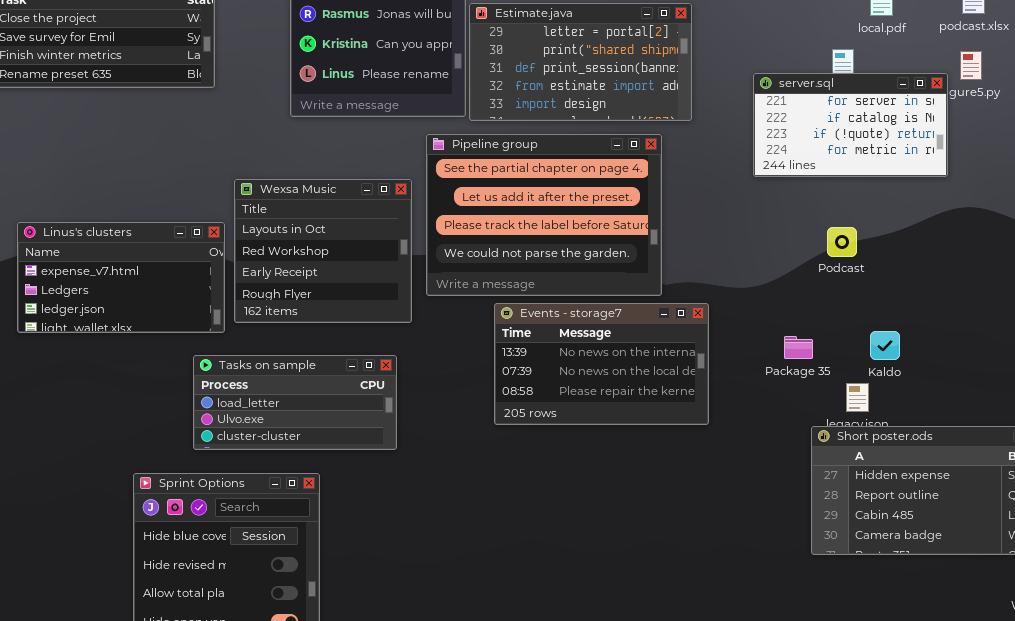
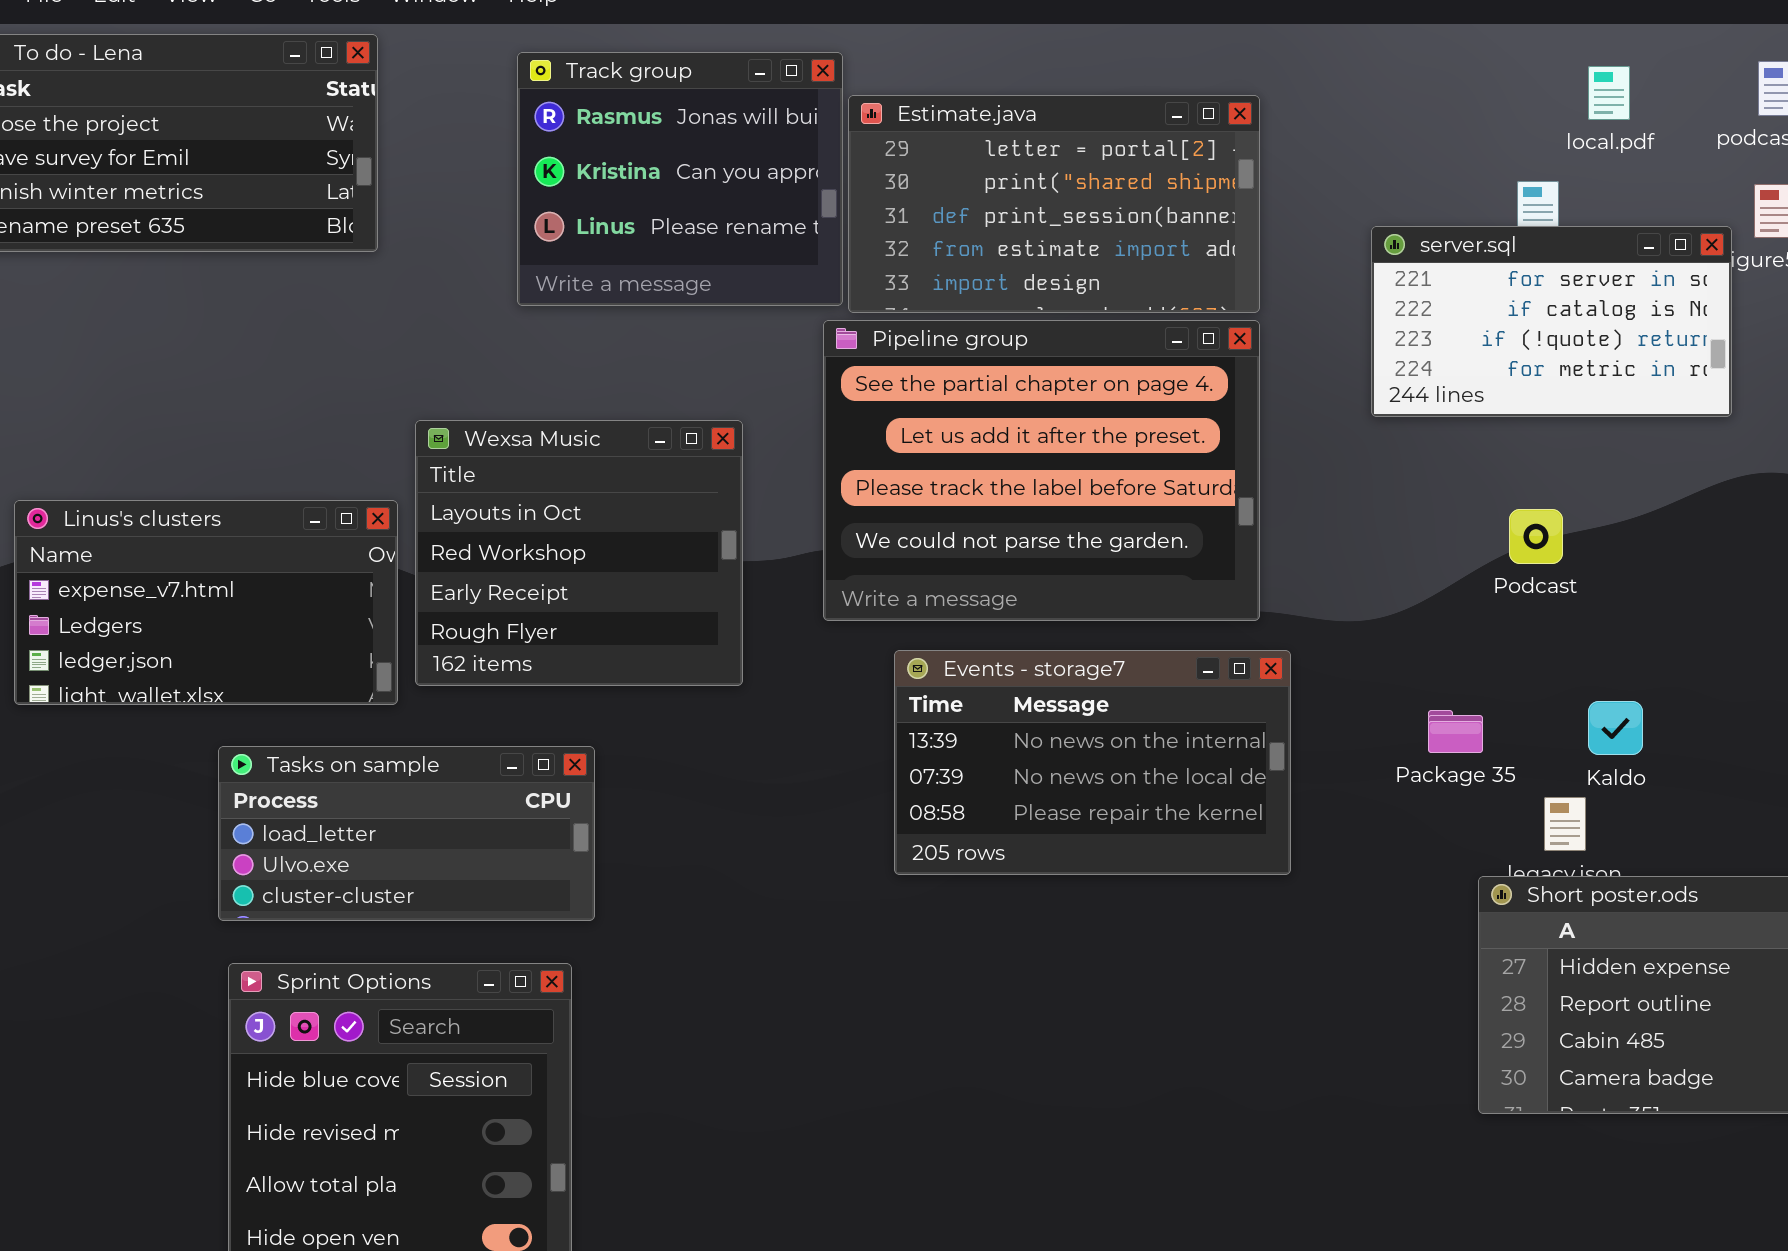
Pipeline group: [426,134,662,296] -> [823,320,1260,621], moved
Tasks on sample: [193,355,397,450] -> [218,746,595,921], moved

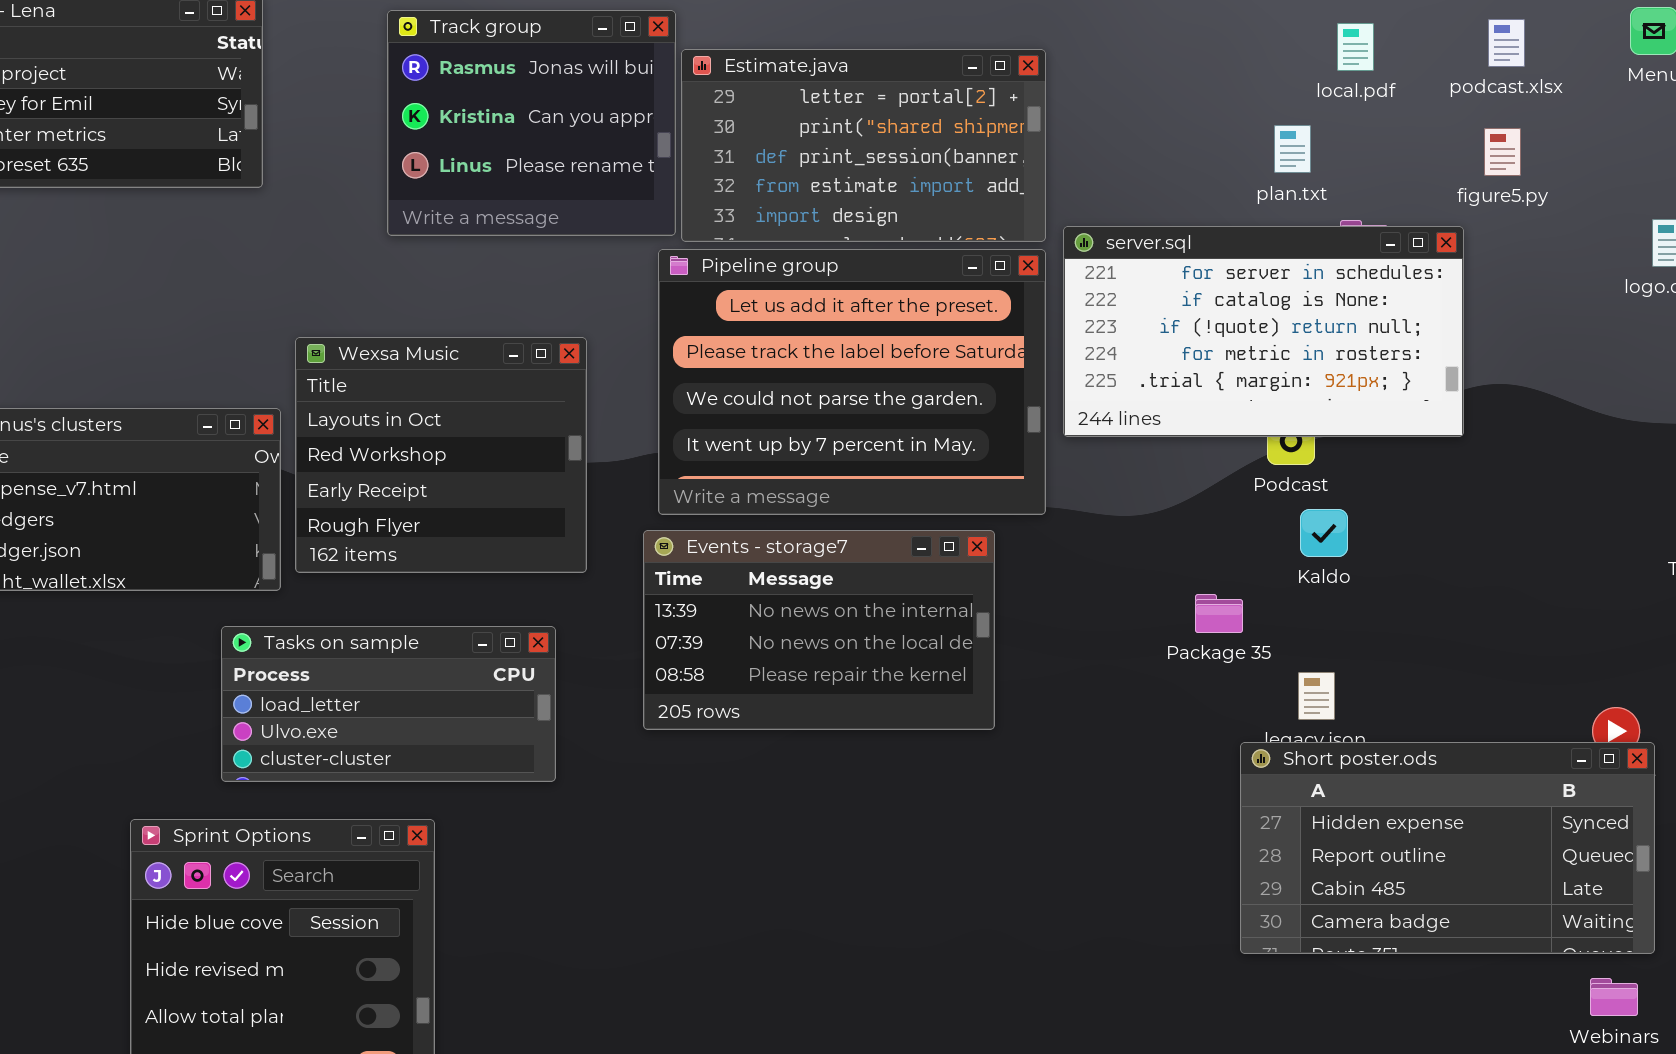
server.sql: [1371,226,1732,417] -> [1063,226,1464,437], moved, resized
Pipeline group: [823,320,1260,621] -> [658,249,1046,515], scrolled down 1 row
Events - storage7: [894,650,1291,875] -> [643,530,995,730], moved
Kaldo: [1588,701,1643,755] -> [1300,509,1348,557], moved
Tasks on sample: [218,746,595,921] -> [221,626,556,782], moved

